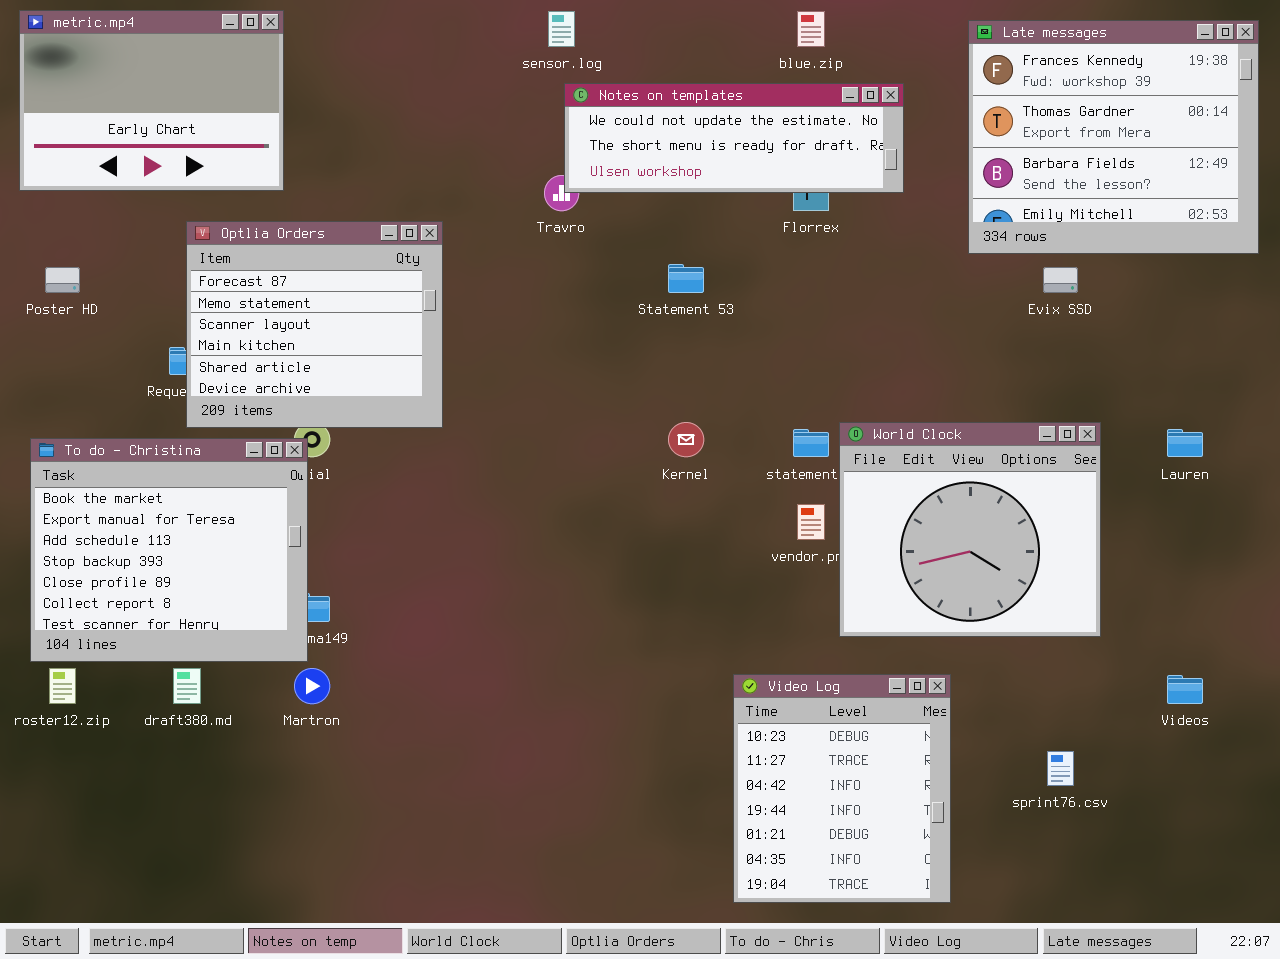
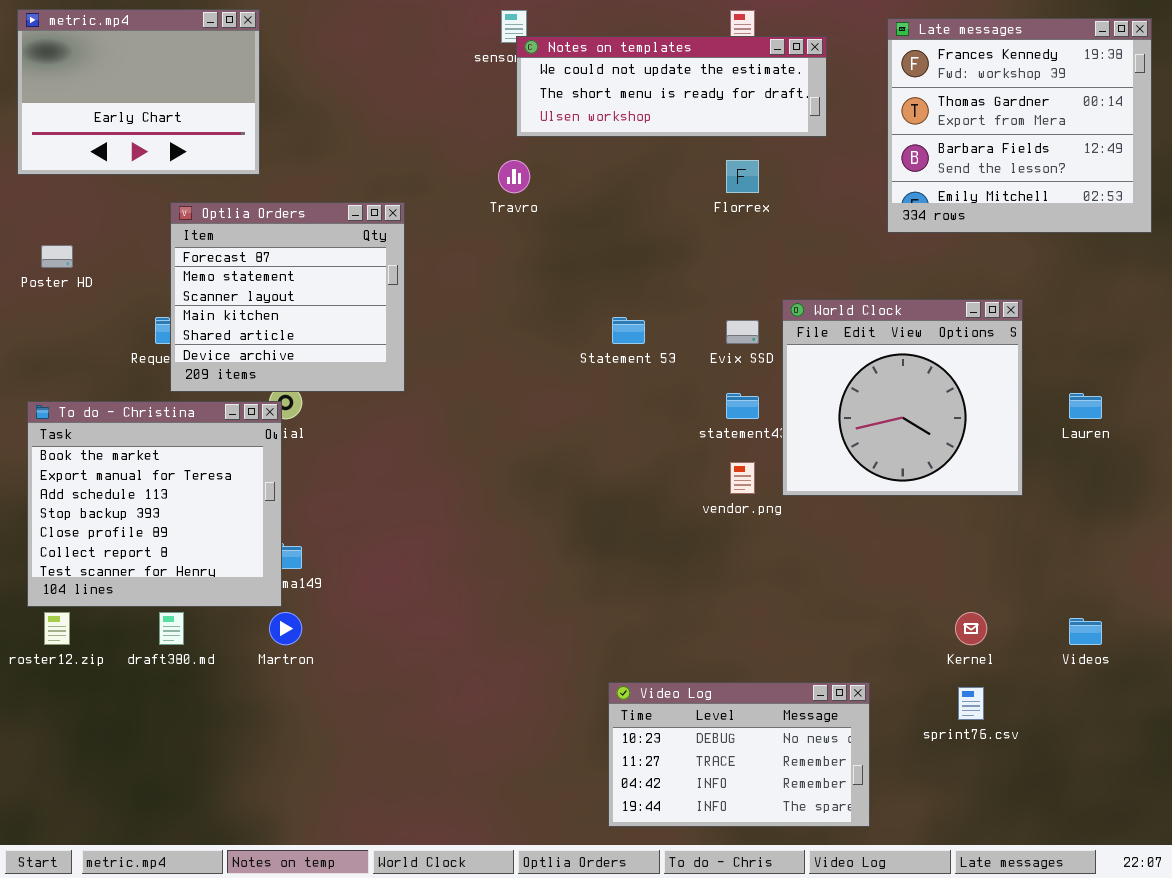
Notes on templates: [564,83,904,193] -> [516,36,827,137], moved
Statement 53: [668,264,704,293] -> [612,317,645,344], moved
Evix SSD: [1043,267,1078,293] -> [726,320,759,344], moved
Kernel: [668,422,704,457] -> [955,612,987,645], moved
World Clock: [839,422,1101,637] -> [782,299,1023,496], moved
Video Log: [733,674,951,903] -> [608,682,870,827], resized

